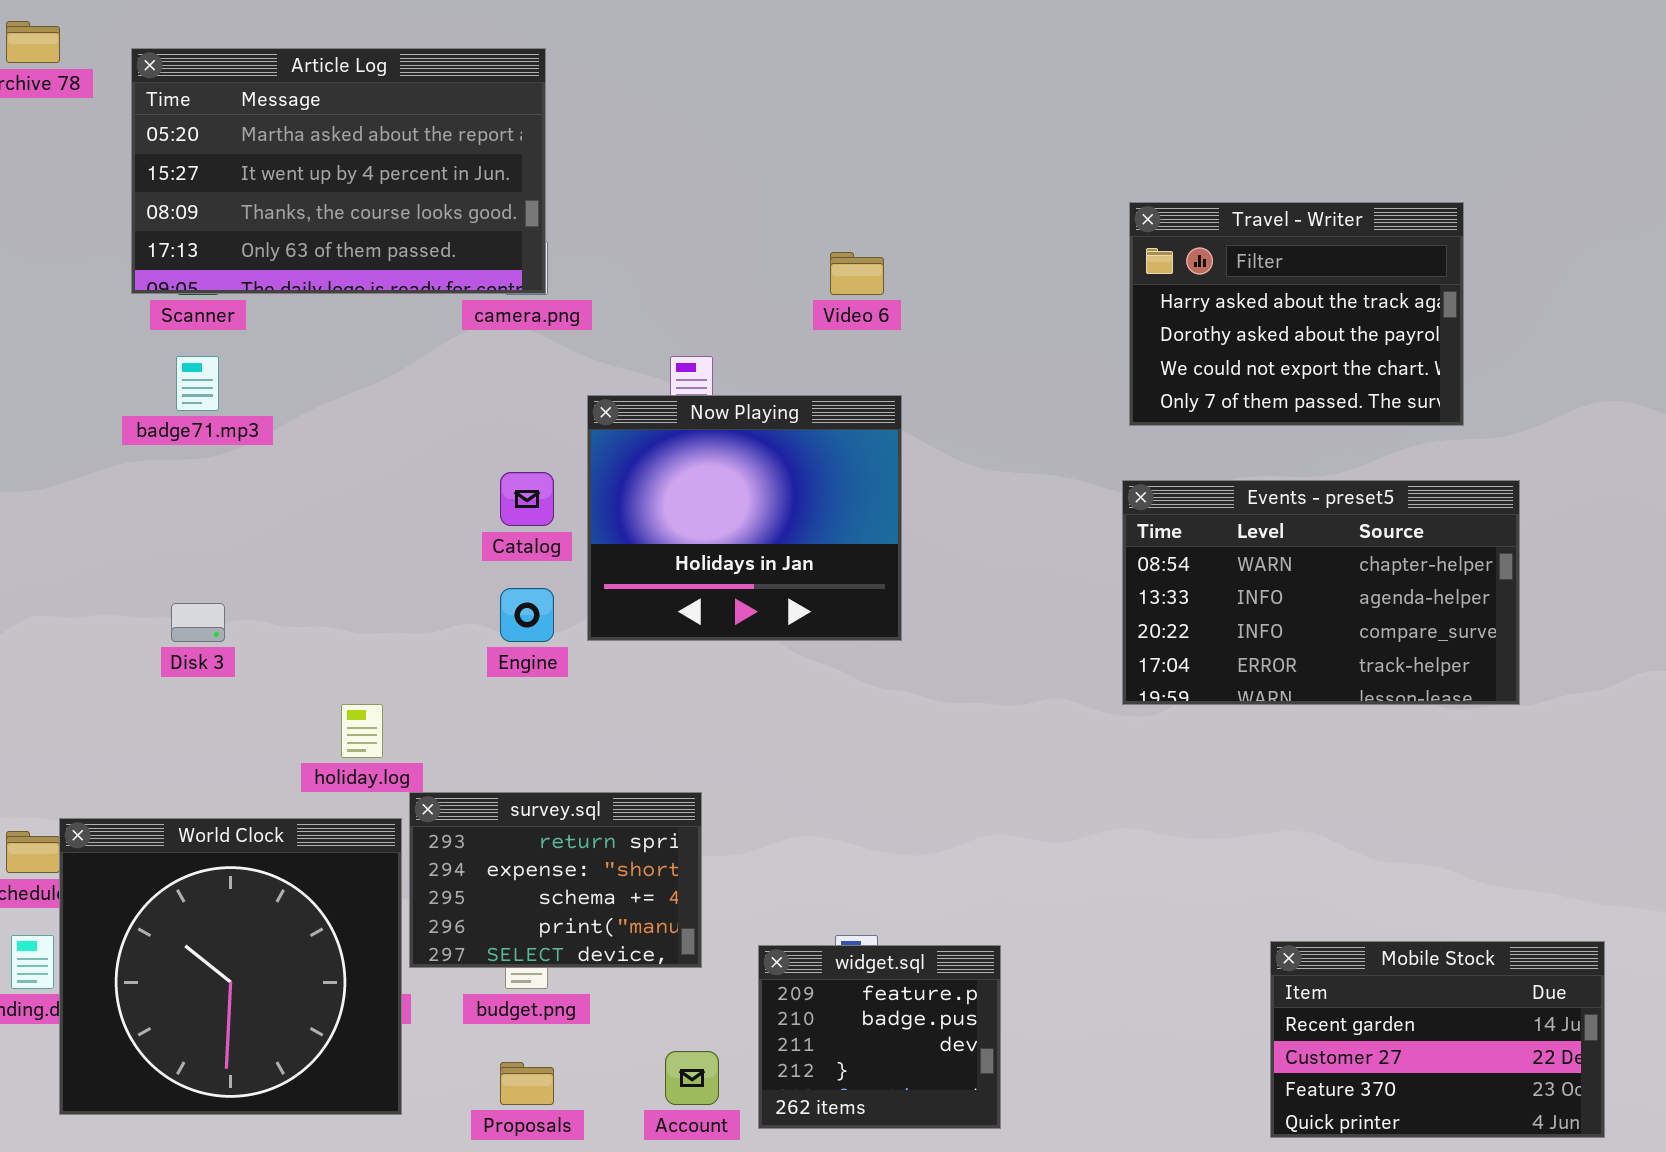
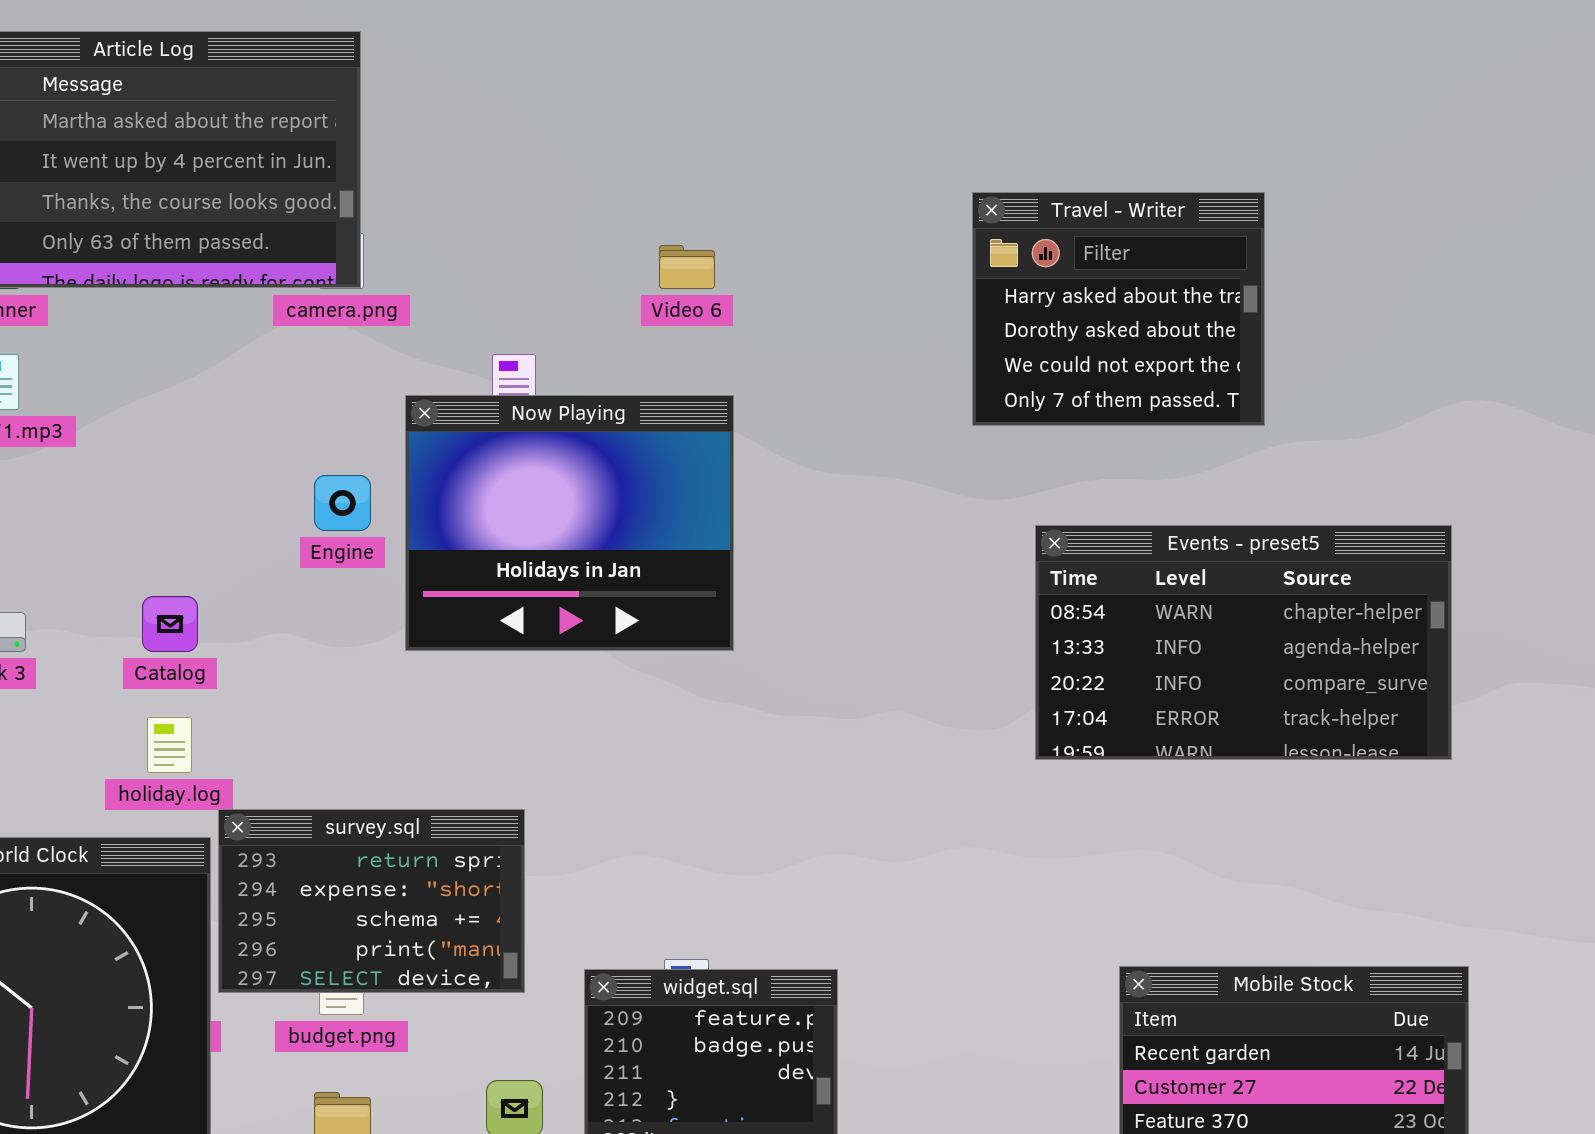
Travel - Writer: [1129,202,1464,426] -> [972,192,1265,426], resized
Catalog: [500,472,554,526] -> [142,596,198,652], moved
Events - preset5: [1122,480,1520,705] -> [1035,525,1452,760], moved
Engine: [500,588,554,642] -> [314,475,371,531], moved

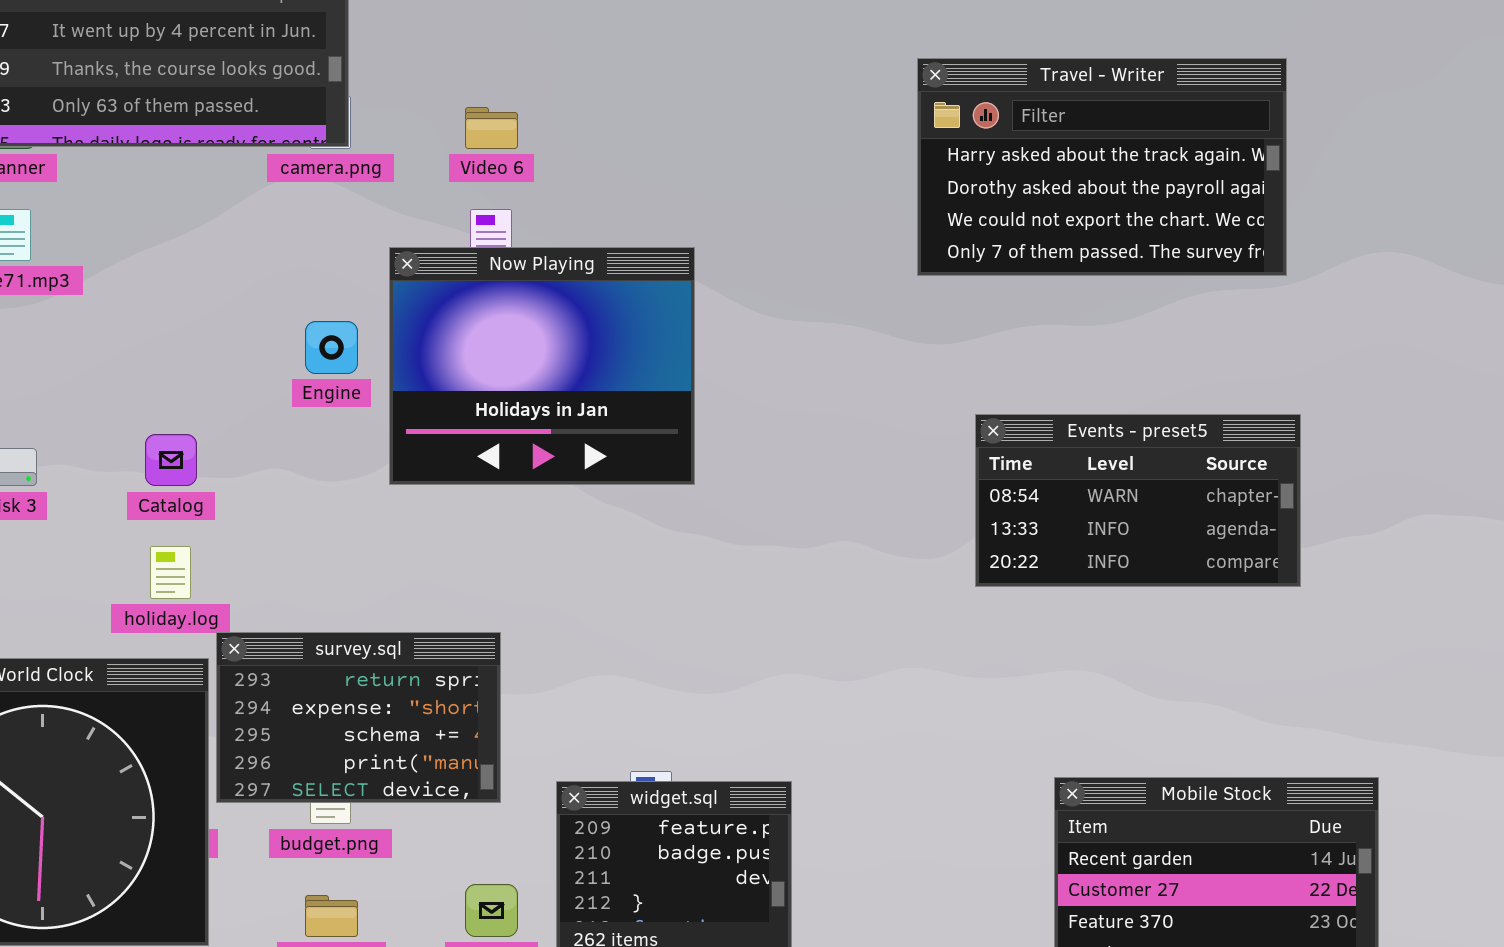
Travel - Writer: [972,192,1265,426] -> [917,58,1287,276], resized
Video 6: [659,245,715,289] -> [465,107,518,149], moved
Events - preset5: [1035,525,1452,760] -> [975,414,1301,587], resized

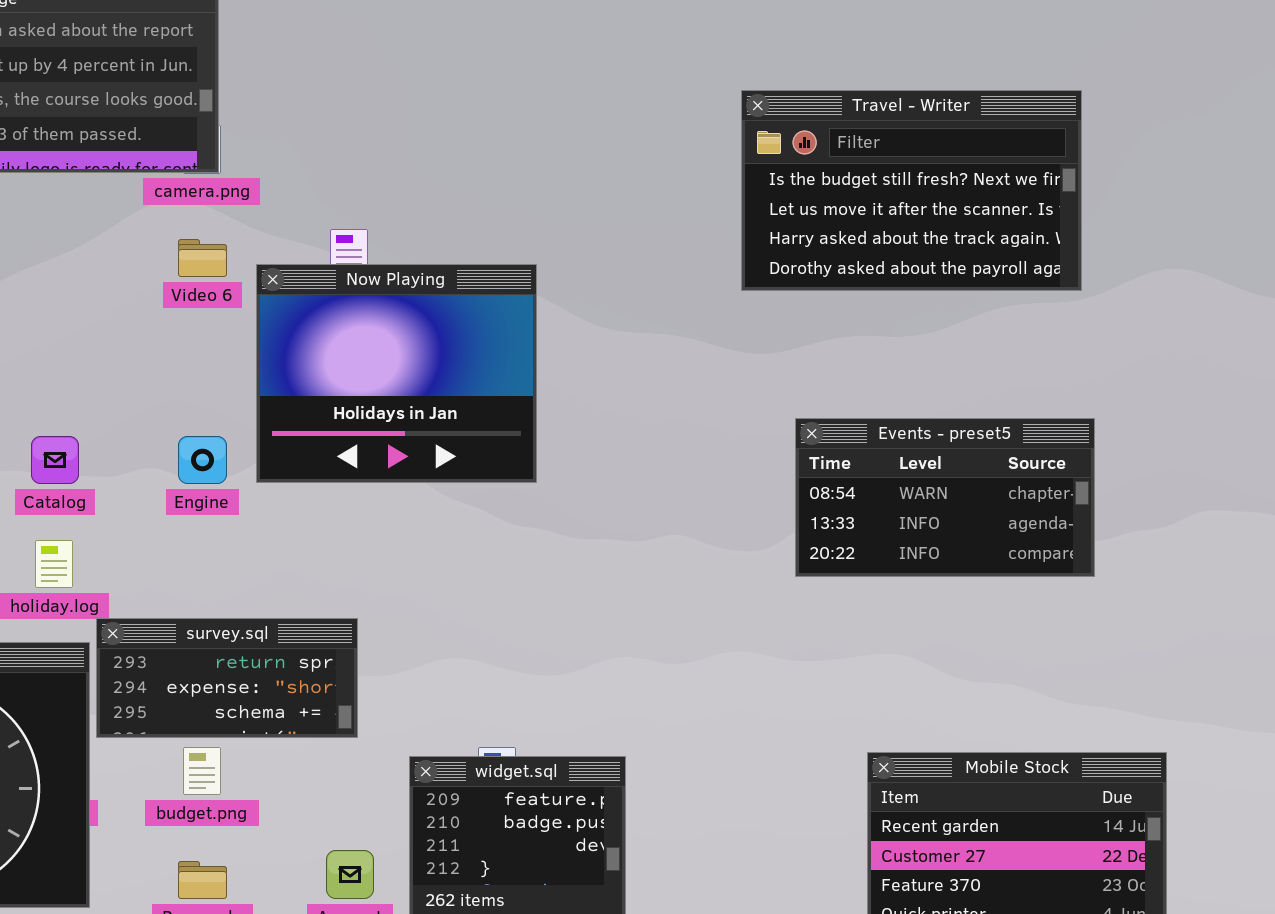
Travel - Writer: [917,58,1287,276] -> [741,90,1082,291], scrolled up 2 rows
Video 6: [465,107,518,149] -> [178,239,227,277], moved
Engine: [305,321,358,374] -> [178,436,227,484], moved
survey.sql: [216,632,501,803] -> [96,618,358,738], resized

